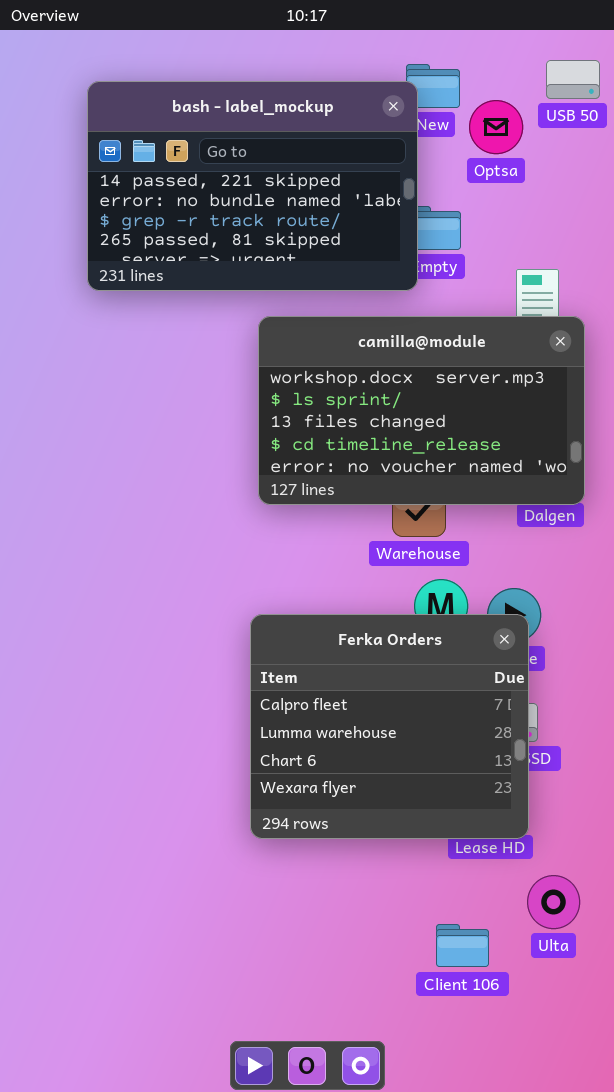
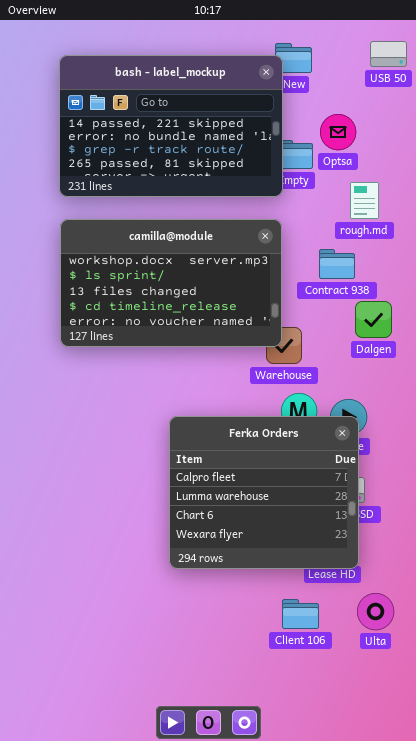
Optsa: [469,100,523,154] -> [320,114,356,150], moved
camilla@module: [258,316,585,505] -> [60,219,282,347], moved
Client 106: [436,924,489,967] -> [282,599,319,629], moved

